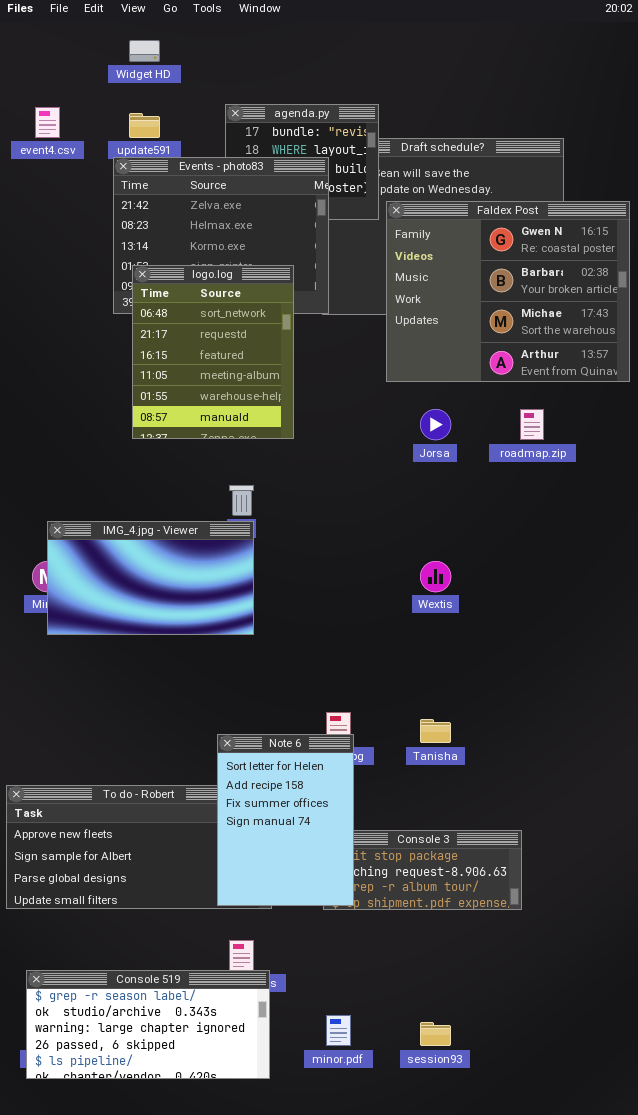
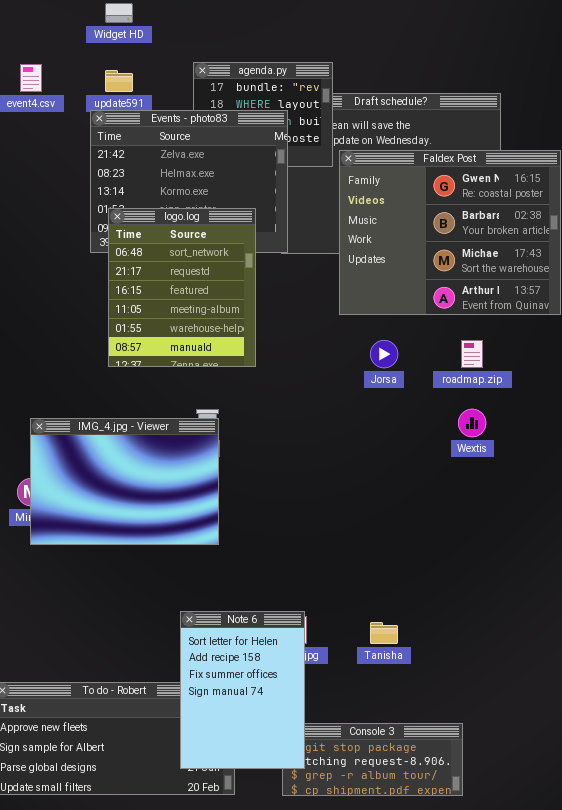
IMG_4.jpg - Viewer: [47,521,254,635] -> [30,418,219,545], resized
Wextis: [420,561,451,592] -> [458,409,486,437], moved
Note 6: [217,734,354,906] -> [180,611,305,769], moved

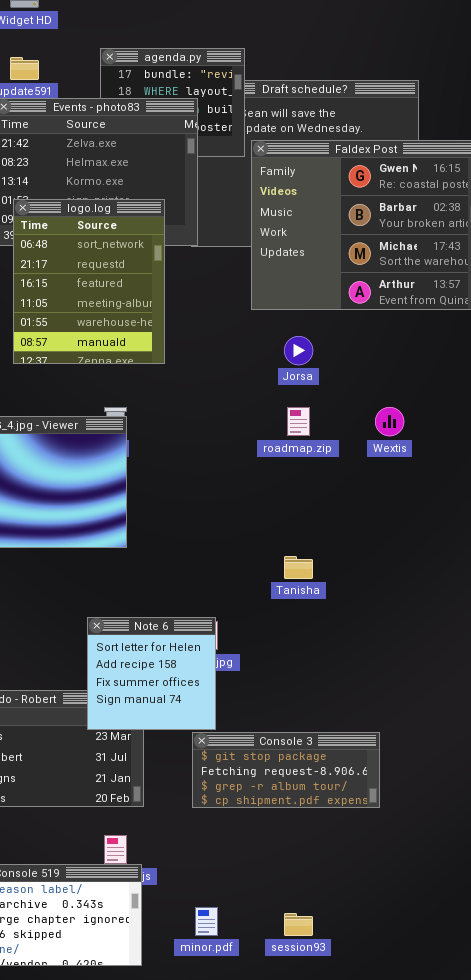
roadmap.zip: [461,340,483,368] -> [287,407,310,436], moved
Note 6: [180,611,305,769] -> [87,617,216,730], resized
Tanisha: [370,622,398,644] -> [284,556,313,579], moved

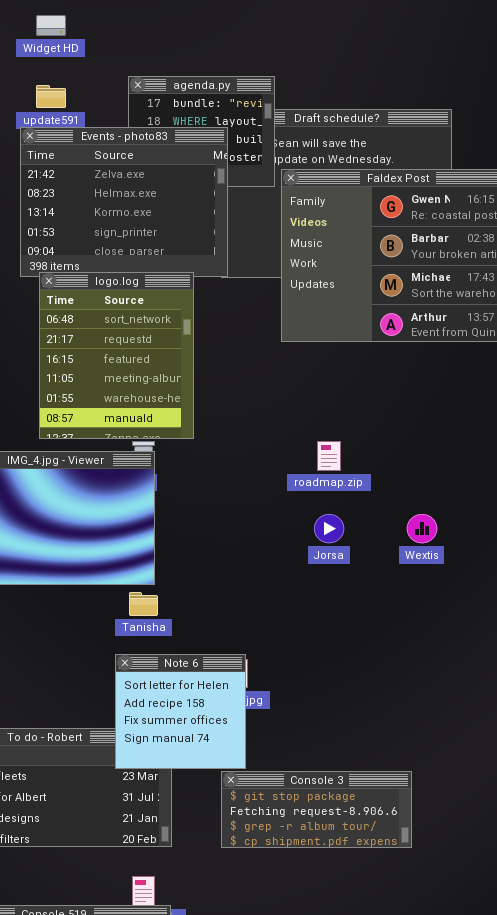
logo.log: [13,199,165,364] -> [39,272,194,439], moved
Jorsa: [284,336,313,365] -> [314,514,344,543], moved
Wextis: [375,407,404,436] -> [407,514,437,543], moved
Tanisha: [284,556,313,579] -> [129,592,158,616], moved

